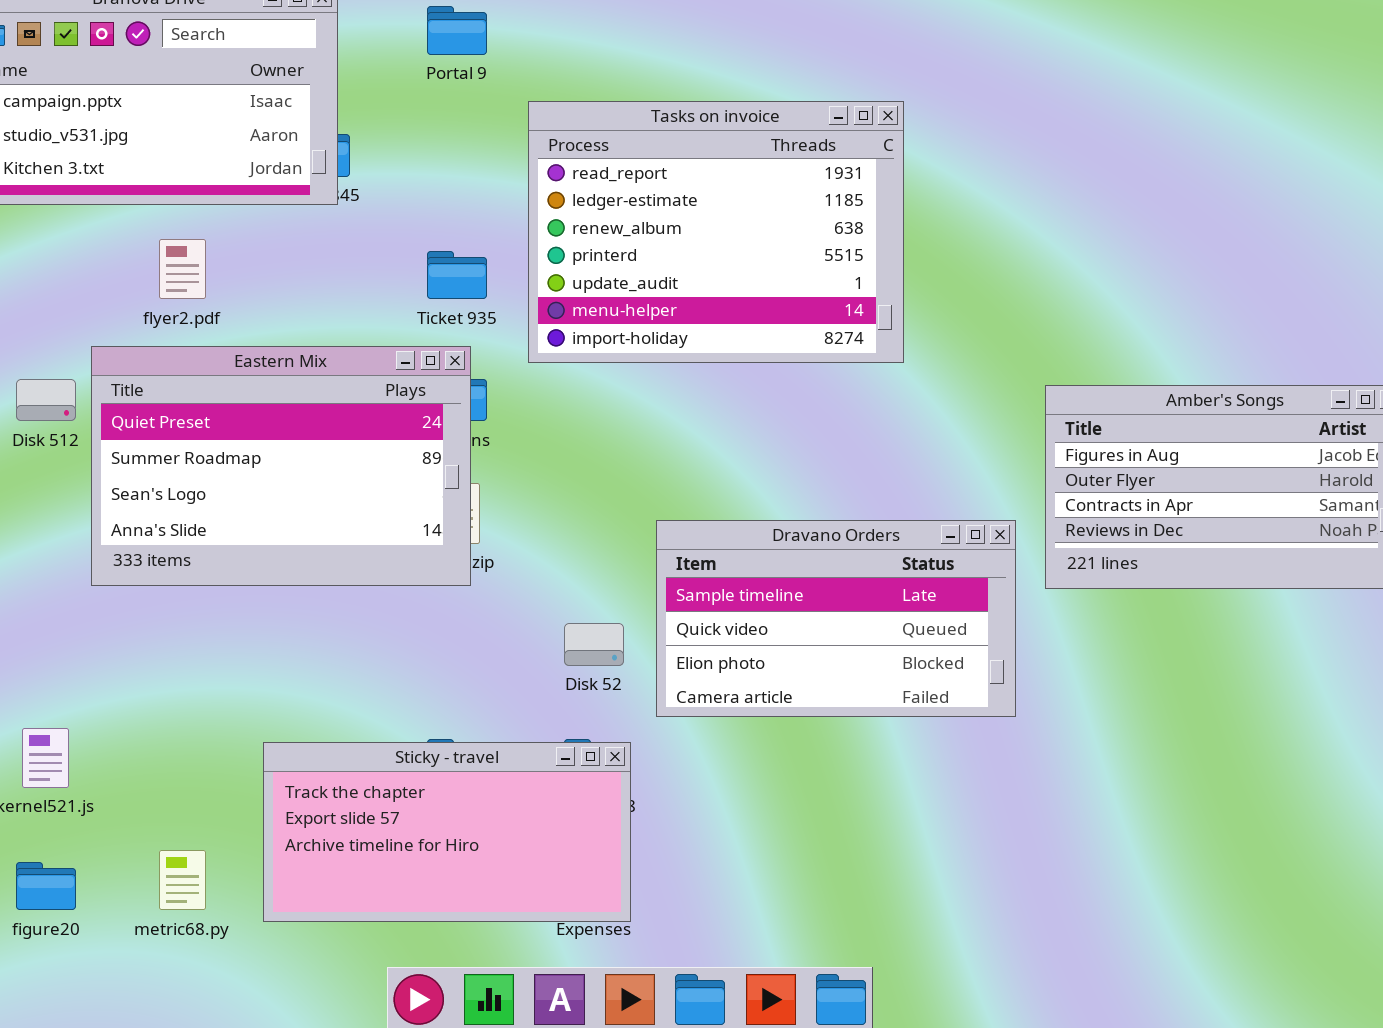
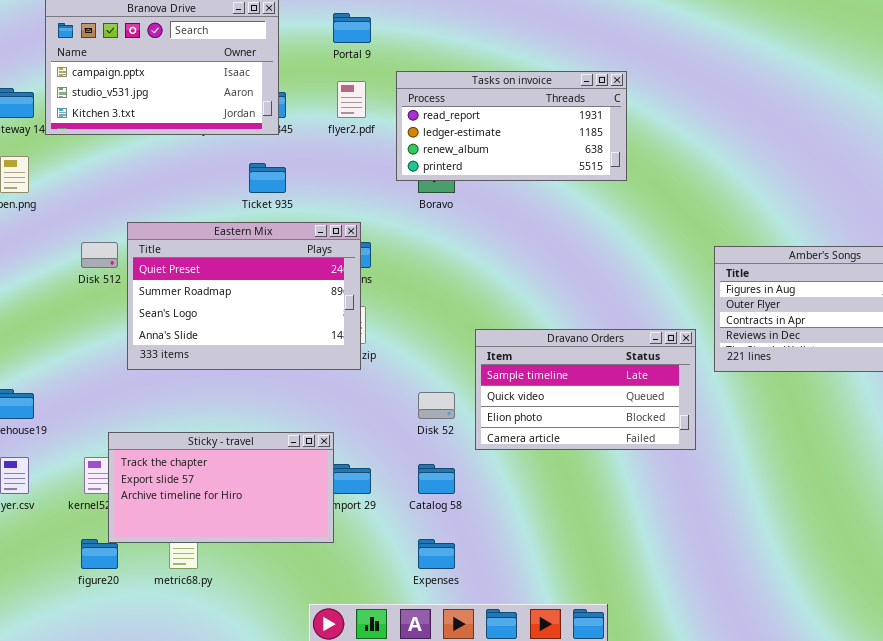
Tasks on invoice: [528,101,904,363] -> [396,71,627,181], resized
flyer2.pdf: [159,239,206,299] -> [337,81,366,118], moved
Ticket 935: [427,251,487,299] -> [249,163,286,193], moved
Sticky - travel: [263,742,631,922] -> [108,432,334,543], moved

